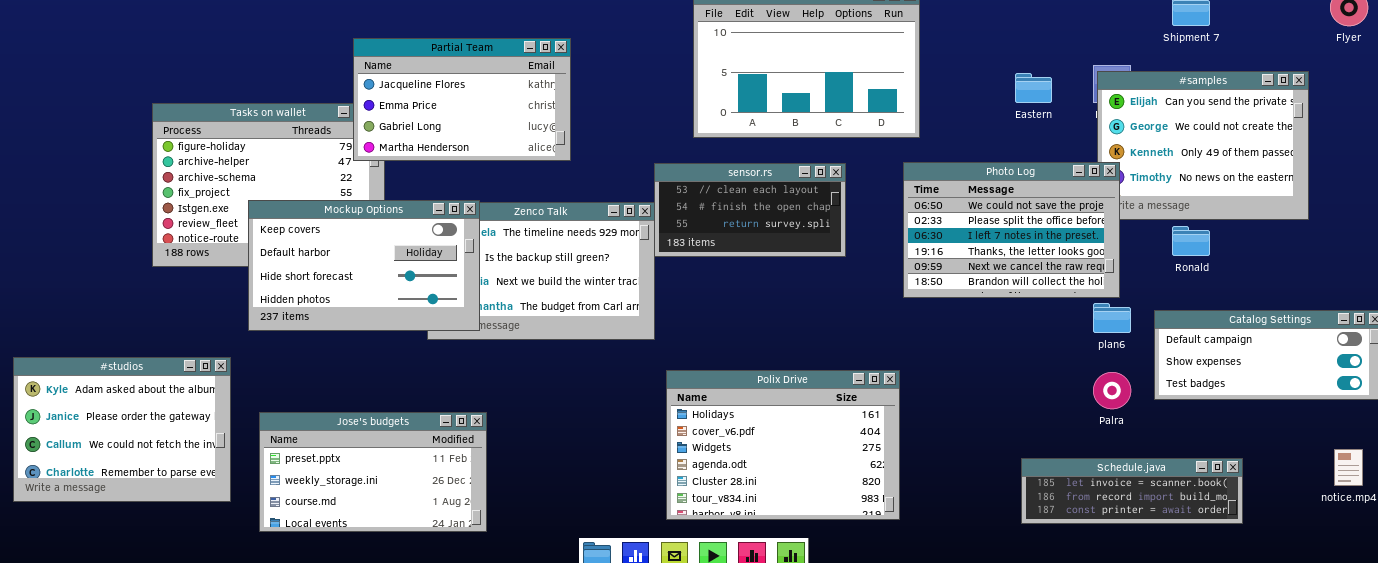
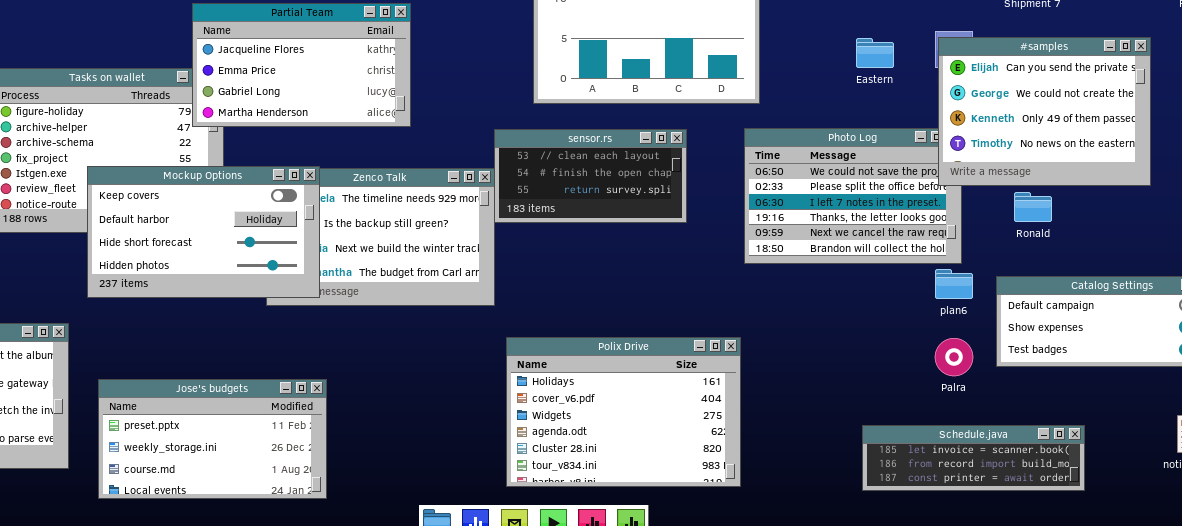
#samples: [1097,71,1309,220] -> [938,37,1151,186], raised

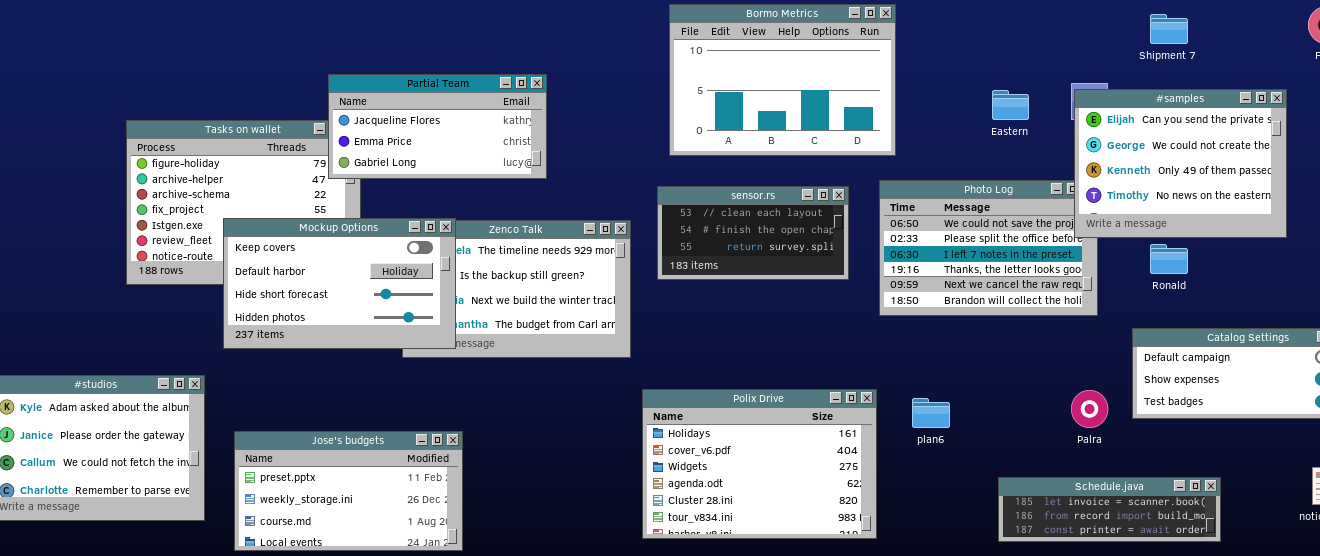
Partial Team: [192,3,411,127] -> [328,74,547,179], resized
sensor.rs: [494,129,687,223] -> [657,186,849,280], moved
plan6: [935,269,973,299] -> [912,398,950,428], moved

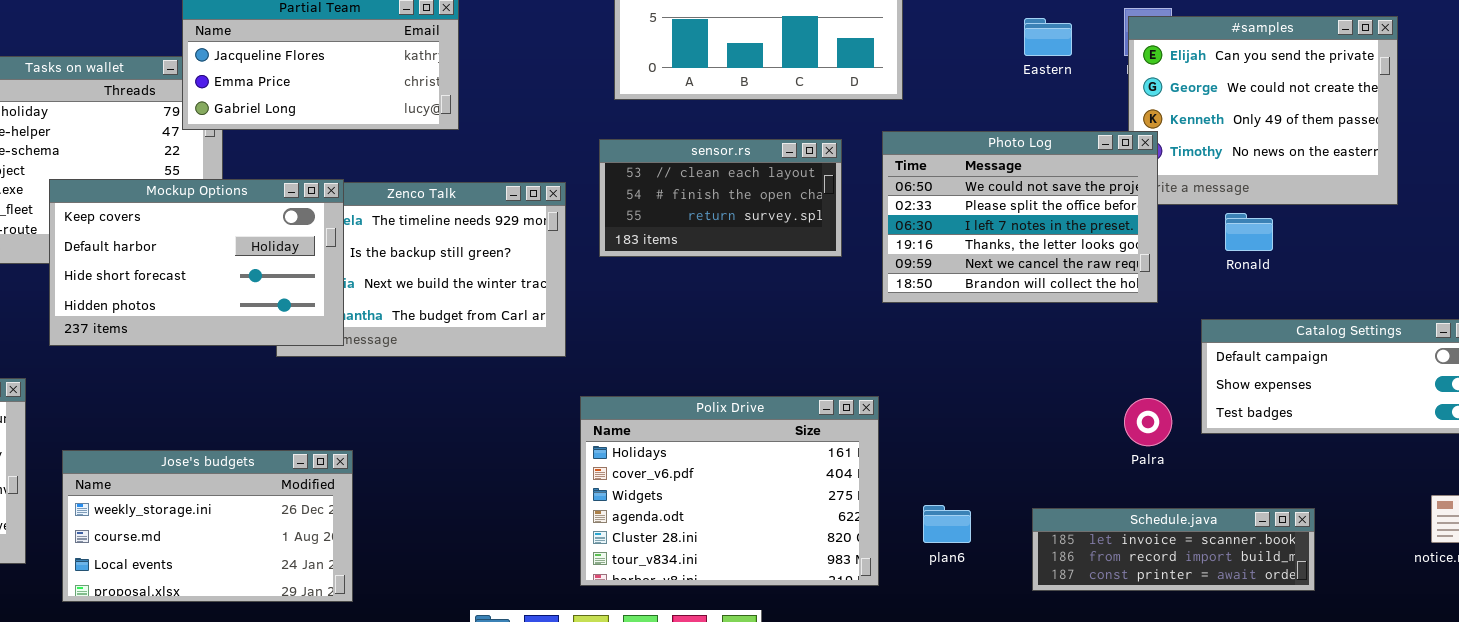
Photo Log: [879,180,1098,316] -> [882,131,1158,303], raised
plan6: [912,398,950,428] -> [923,505,971,543], moved
Jose's budgets: [234,431,463,551] -> [62,450,353,602], scrolled down 1 row

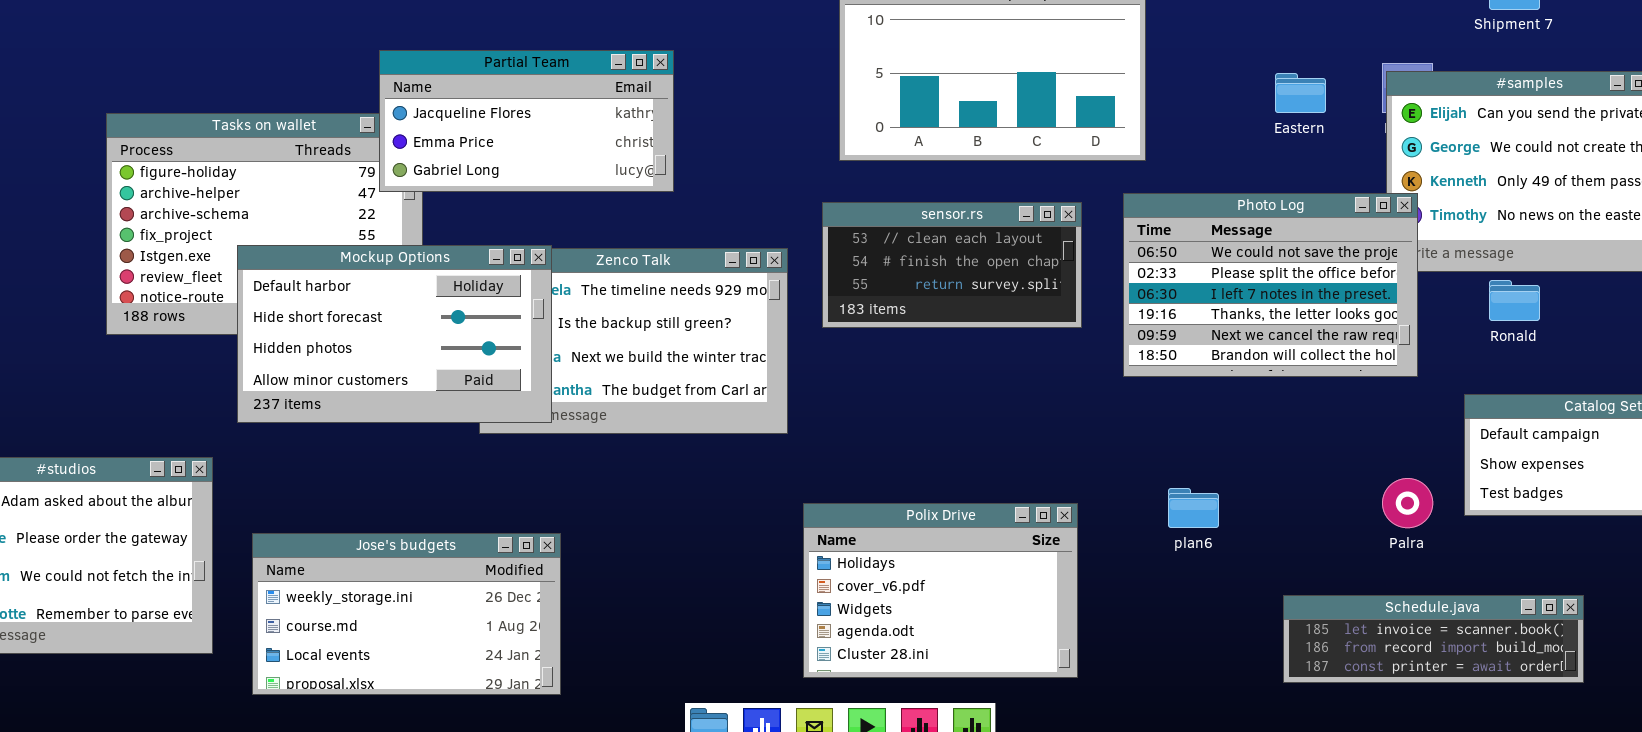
Mockup Options: [49,179,344,346] -> [237,245,552,423], scrolled down 1 row
Polix Drive: [580,396,879,586] -> [803,503,1078,678], resized
plan6: [923,505,971,543] -> [1168,488,1219,528], moved

